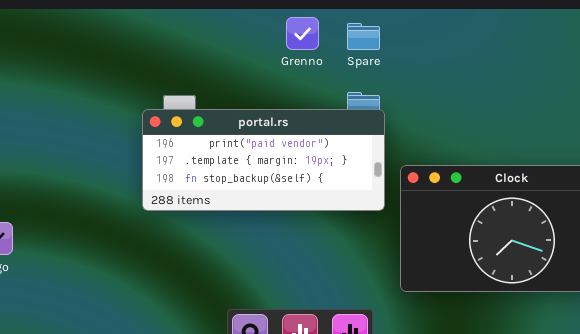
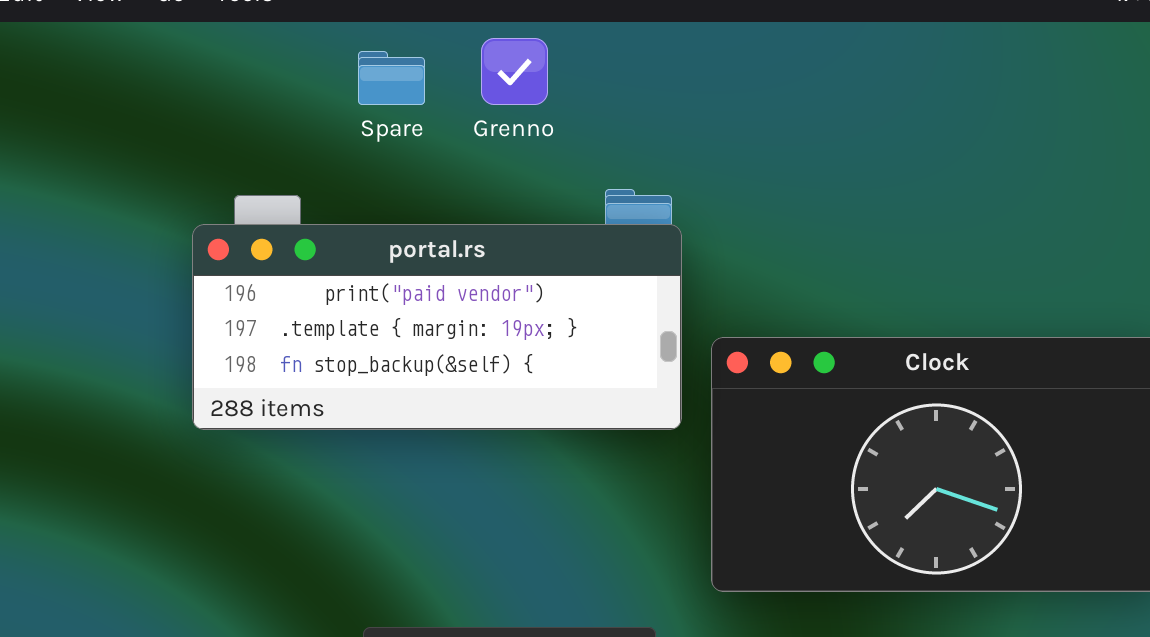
Spare: [347,23,380,50] -> [358,51,425,105], moved

